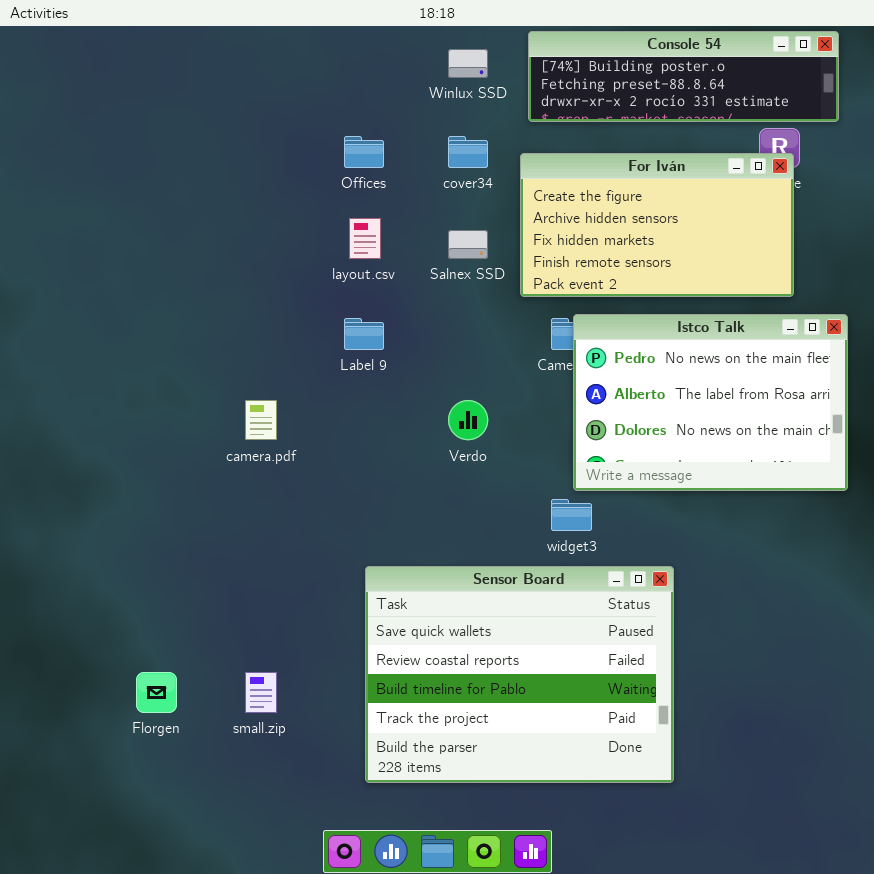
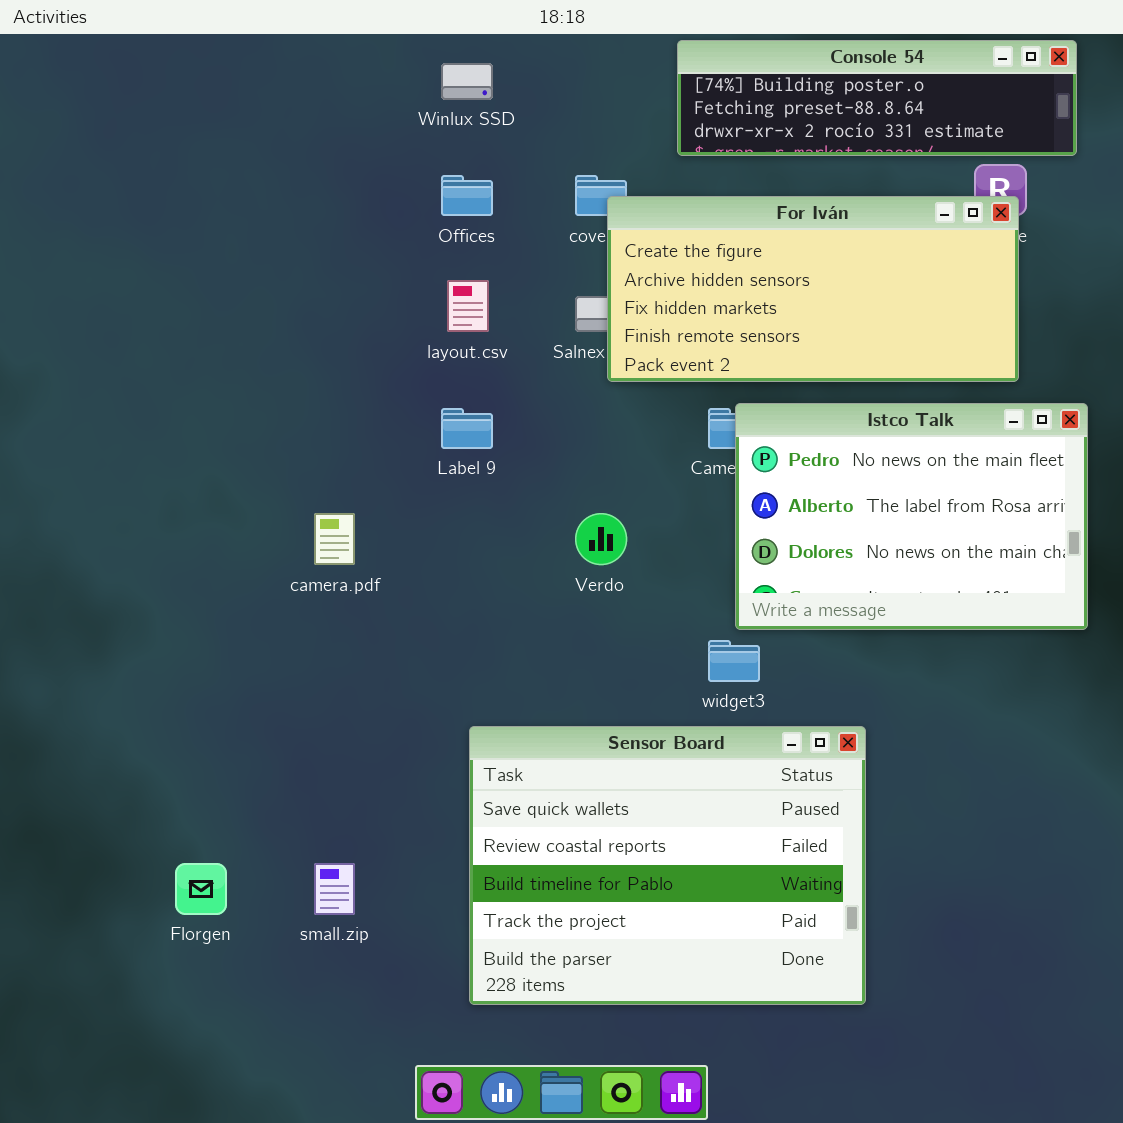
Winlux SSD: [448,49,488,78] -> [441,63,493,100], moved
For Iván: [520,153,794,297] -> [607,196,1019,382], resized

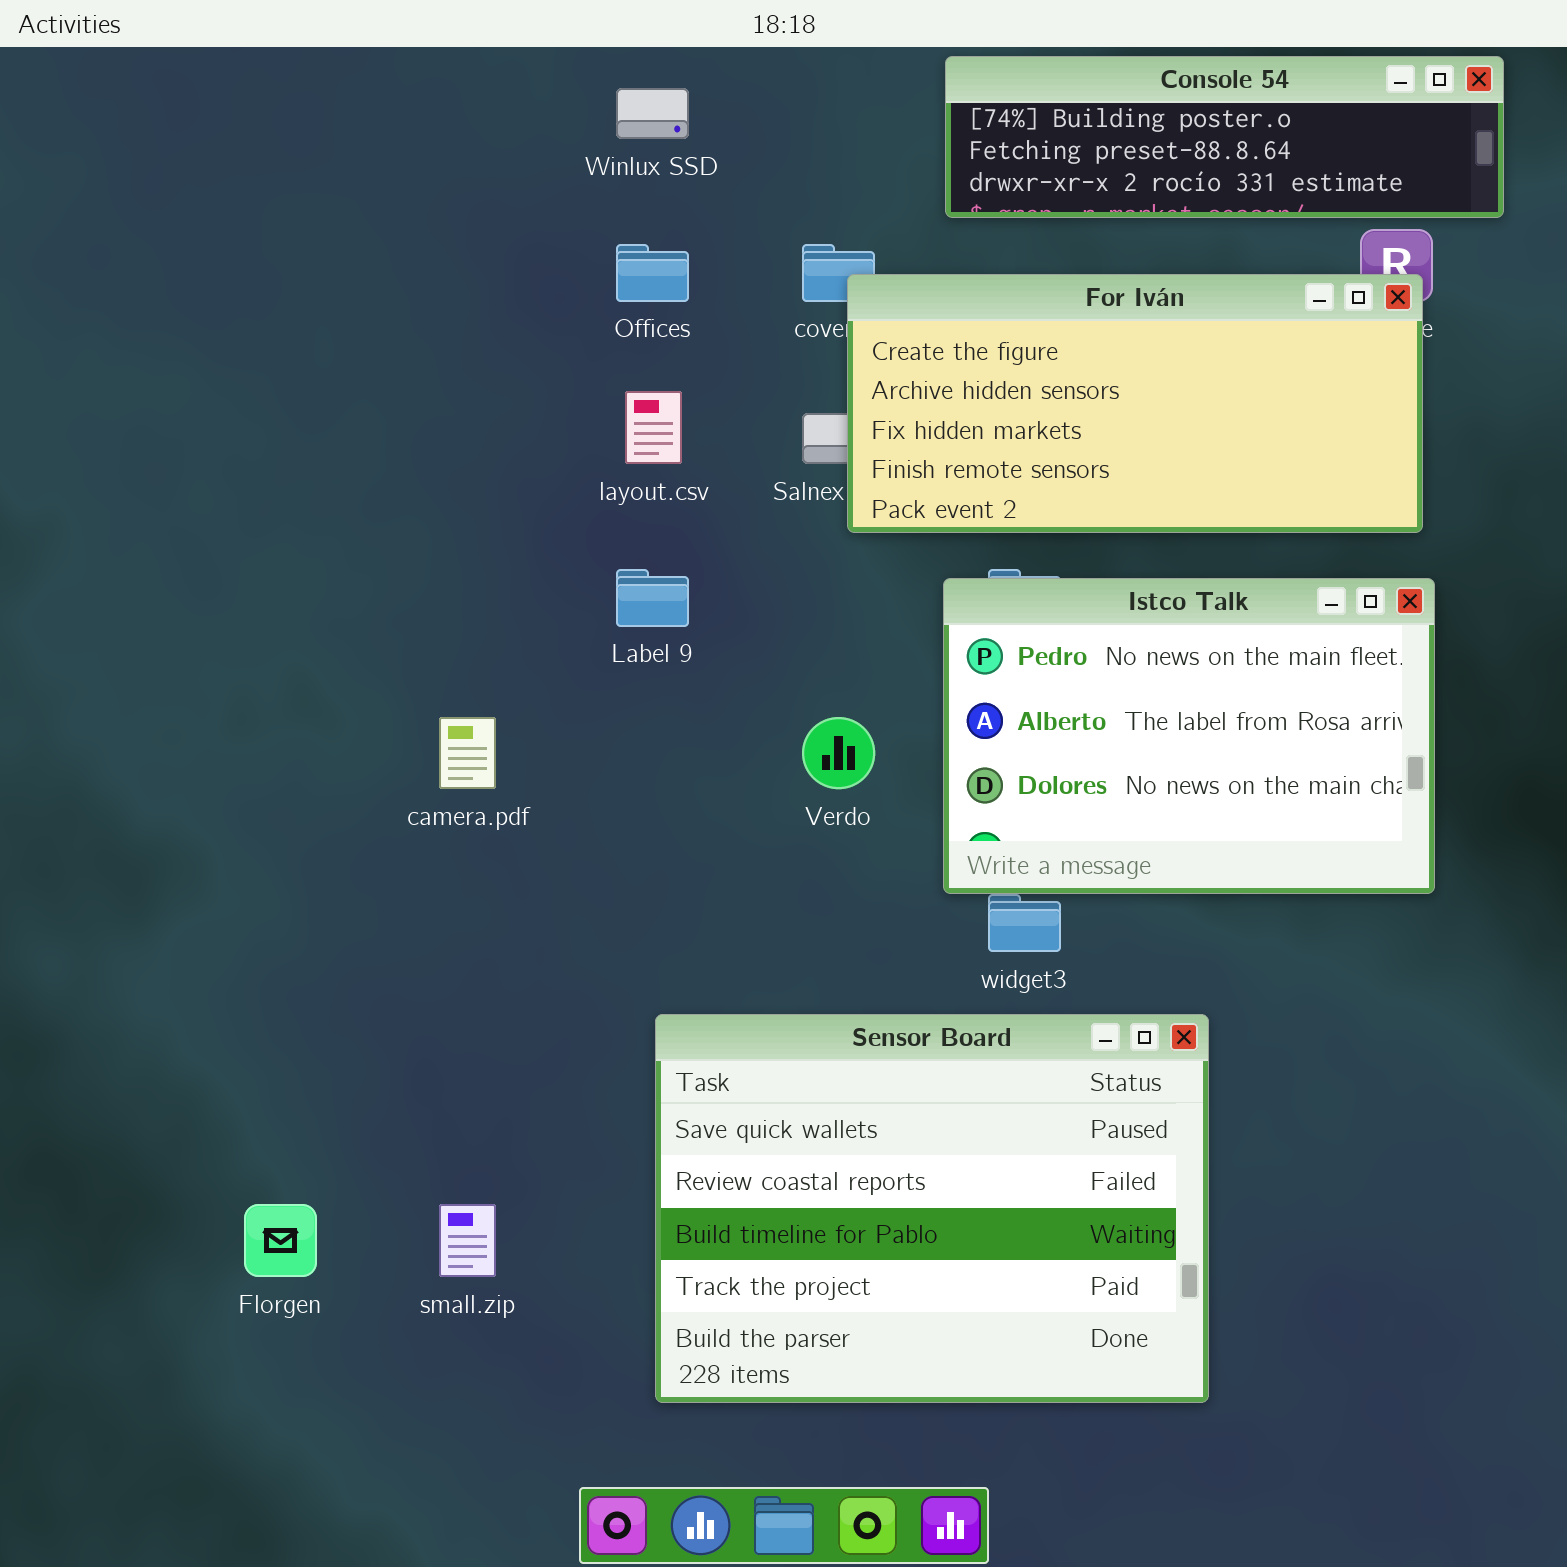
Istco Talk: [735,403,1088,630] -> [943,578,1435,894], moved

